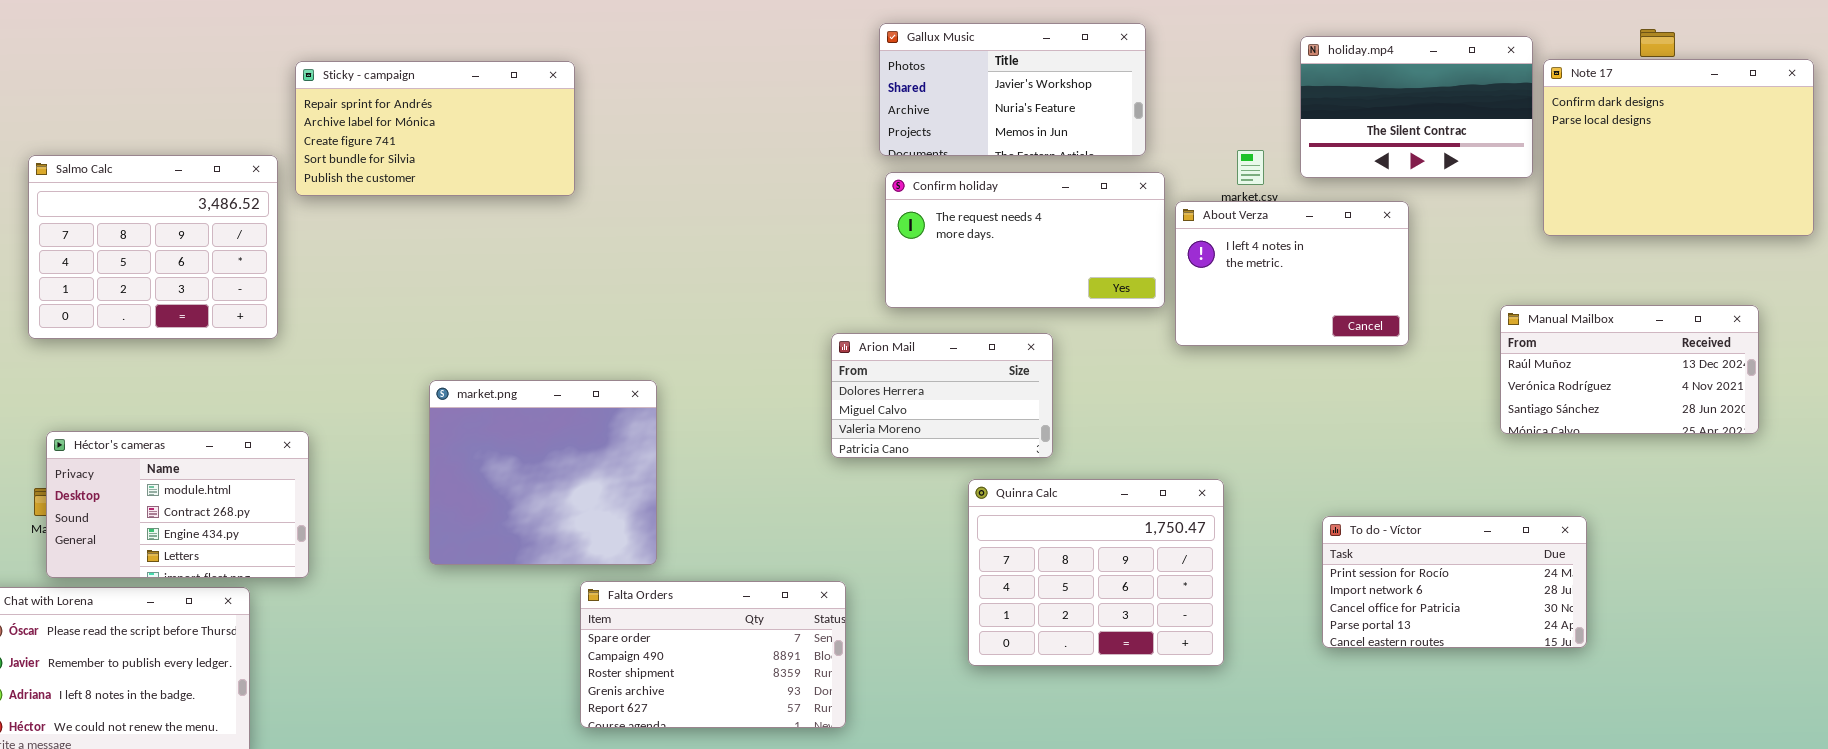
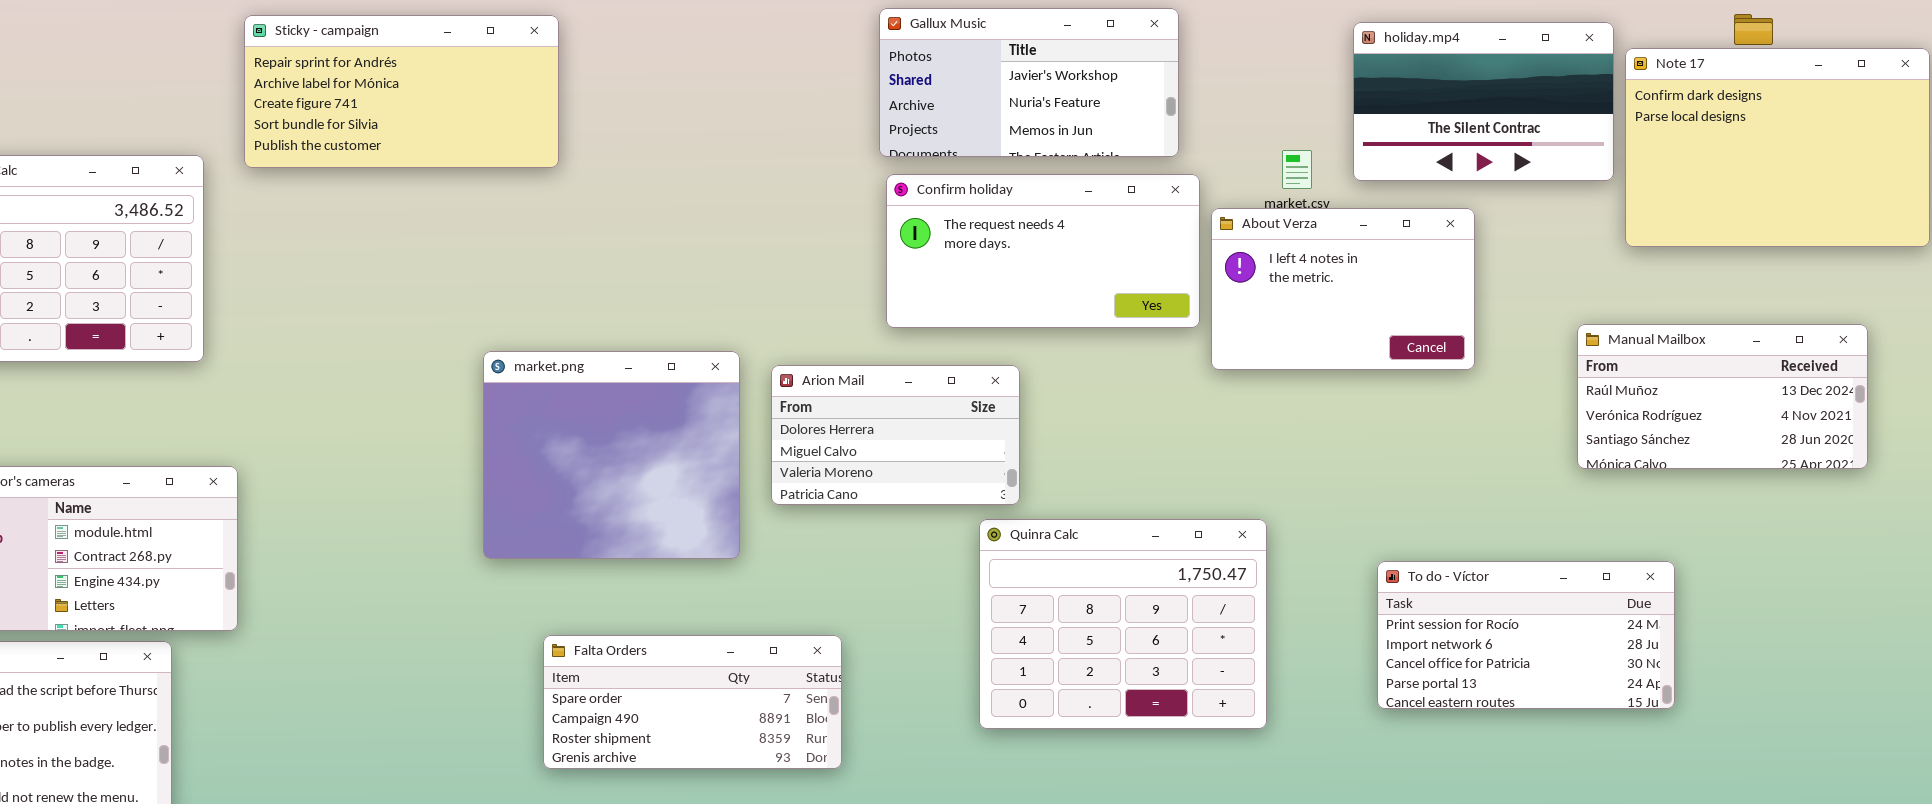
Sticky - campaign: [295,61,575,196] -> [244,15,559,168], moved
Arion Mail: [831,333,1053,458] -> [771,365,1020,505], moved
market.png: [429,380,657,565] -> [483,351,740,559], moved
Falta Orders: [580,581,846,728] -> [543,635,842,769], resized

